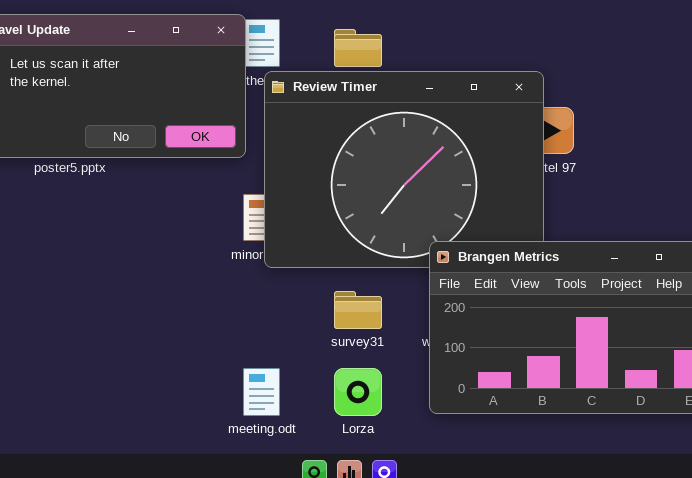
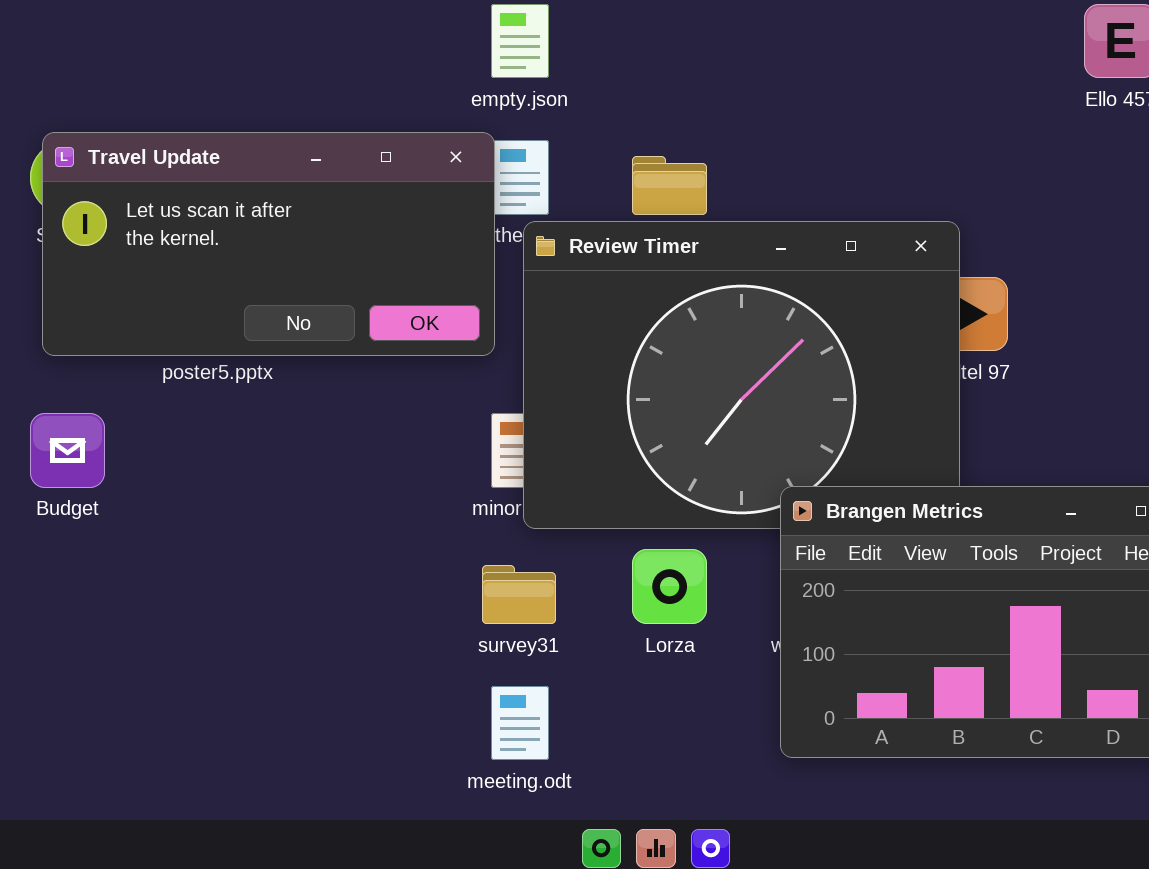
survey31: [334,291,382,329] -> [482,565,556,624], moved
Lorza: [334,368,382,416] -> [632,549,707,624], moved

